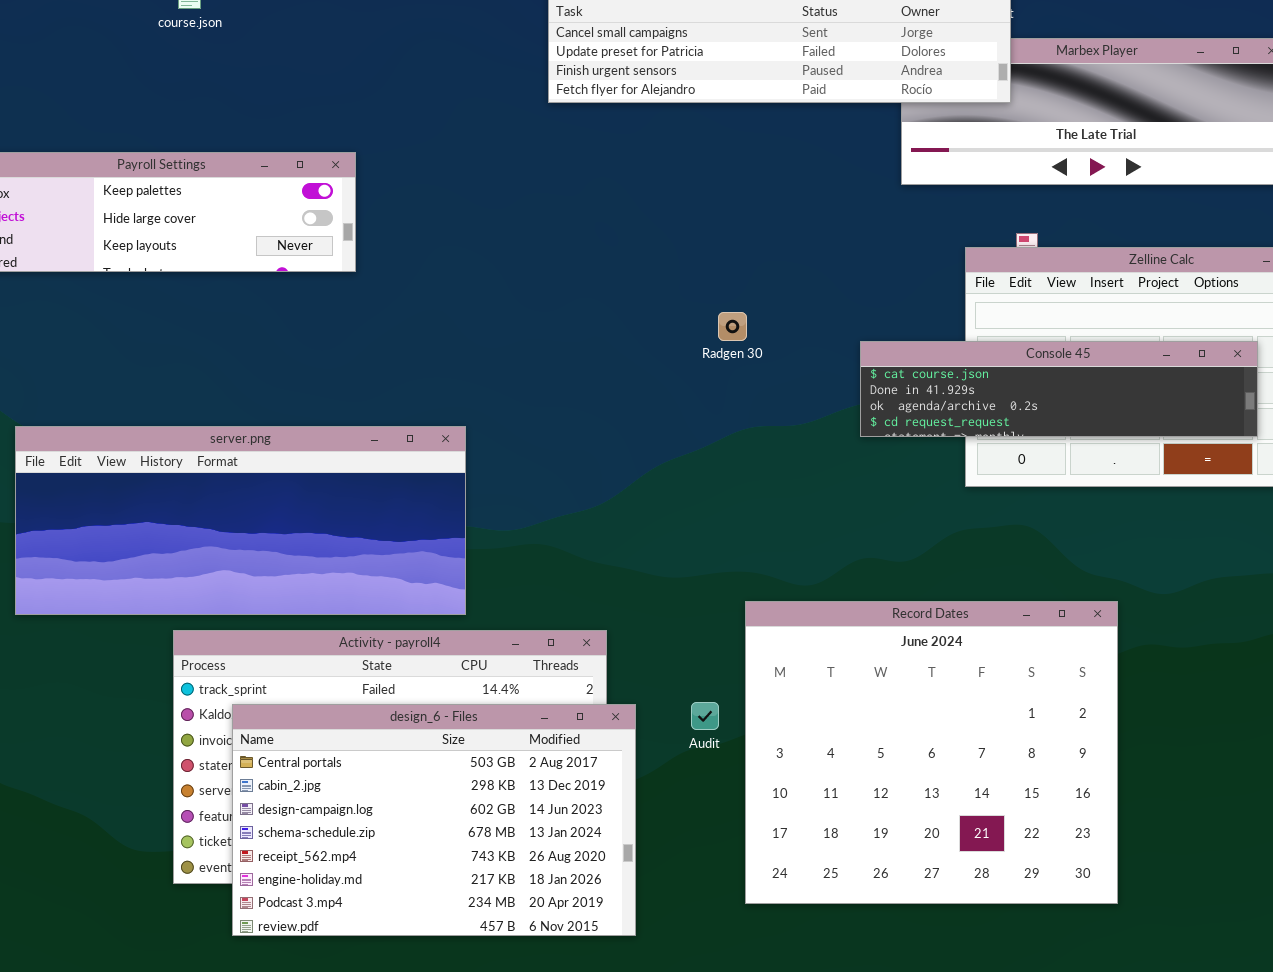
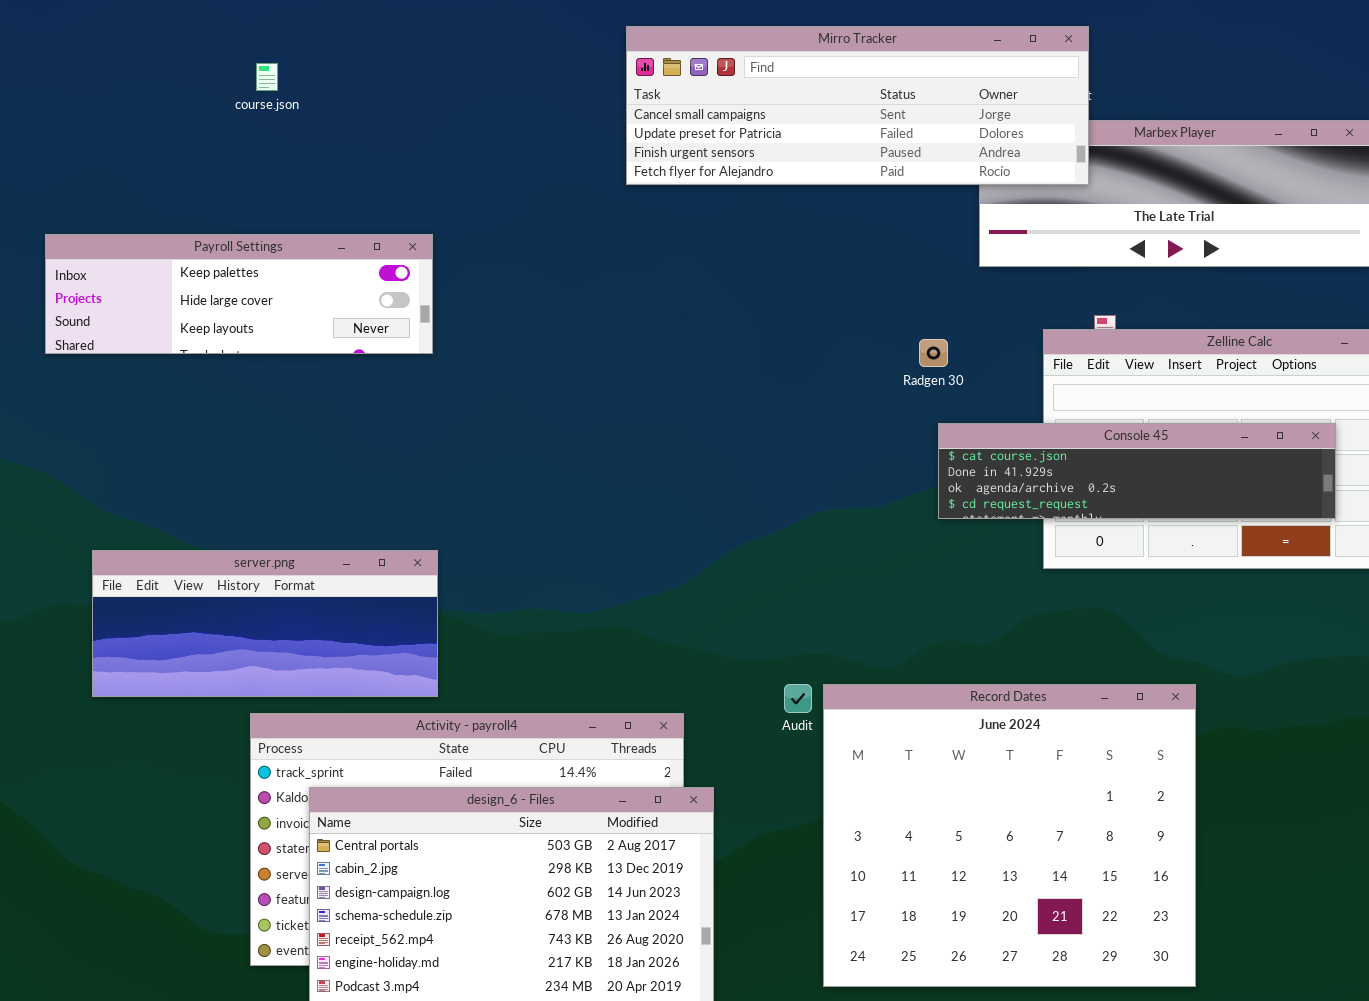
Radgen 30: [718,312,747,341] -> [919,339,948,367], moved
server.png: [15,426,466,615] -> [92,550,438,697], resized
Audit: [691,702,719,730] -> [784,684,812,713], moved

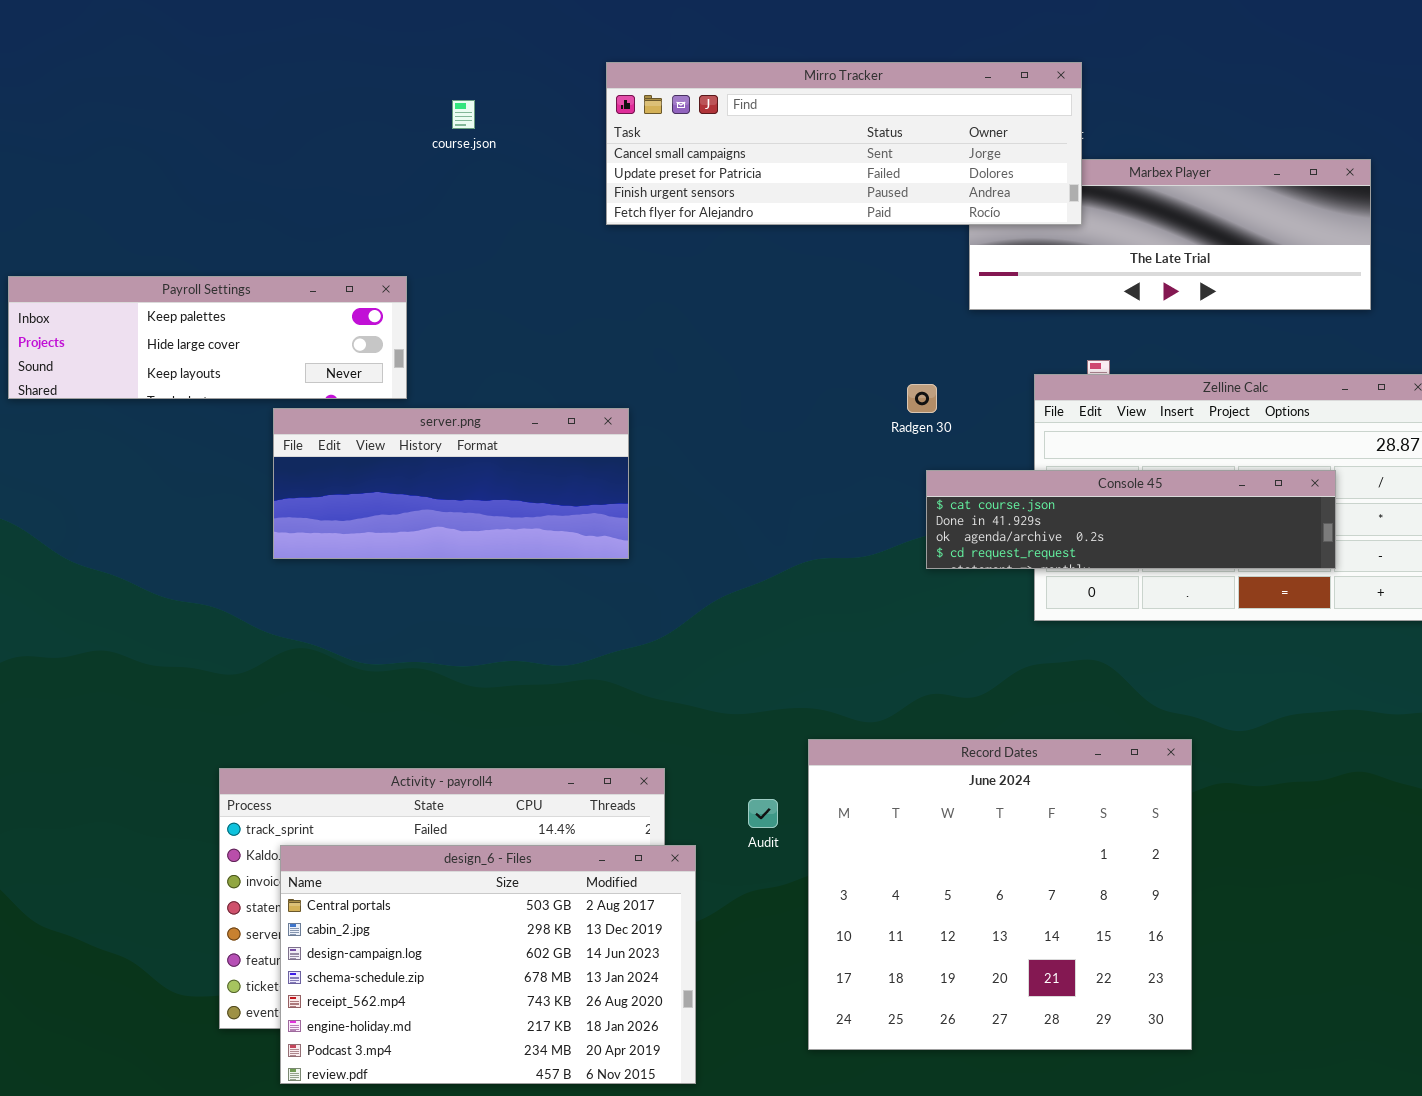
course.json: [256,63,278,91] -> [452,100,475,129], moved
server.png: [92,550,438,697] -> [273,408,629,559], moved
Audit: [784,684,812,713] -> [748,799,778,828], moved

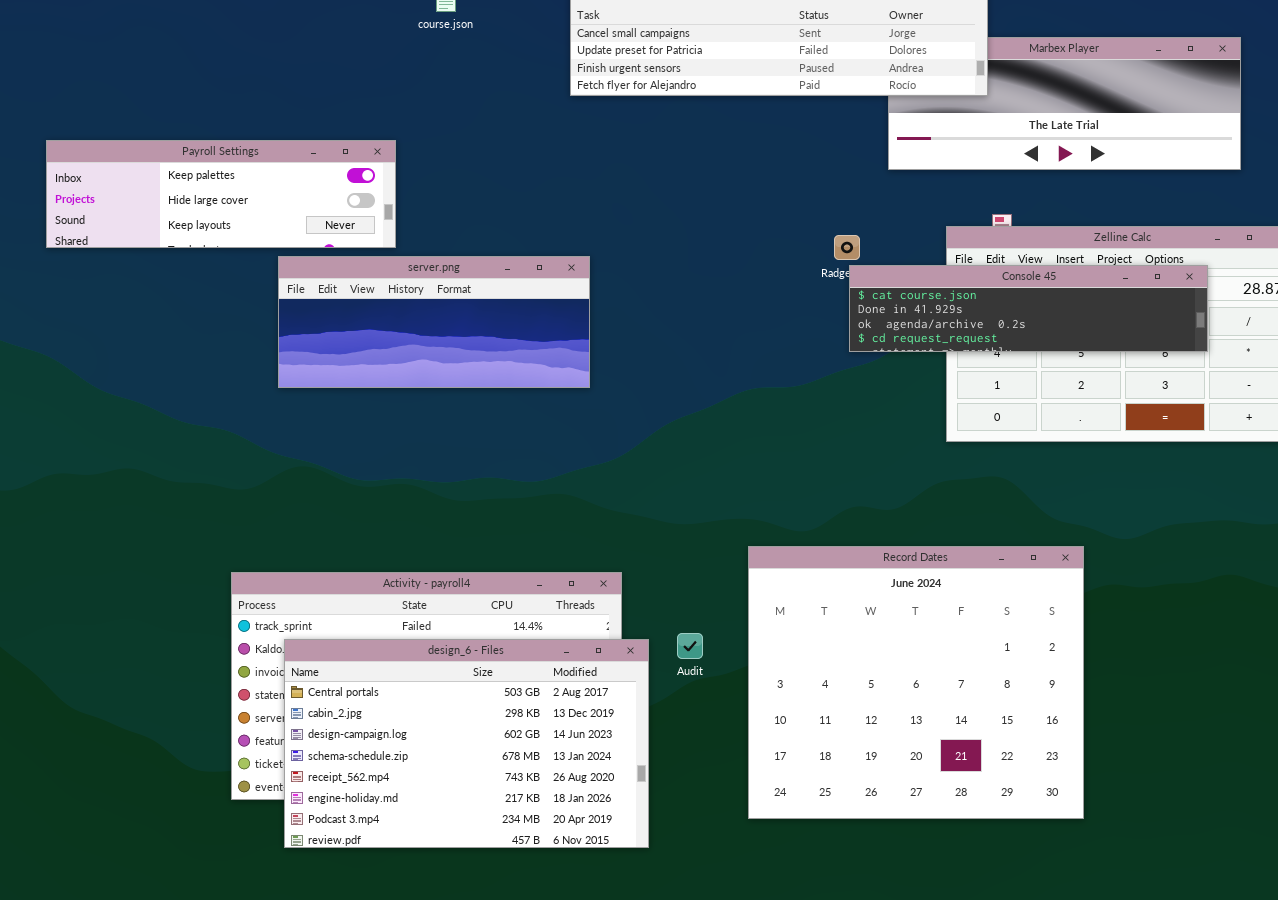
Console 45: [926,470,1336,569] -> [849,265,1208,352], moved
Audit: [748,799,778,828] -> [677,633,703,659], moved

